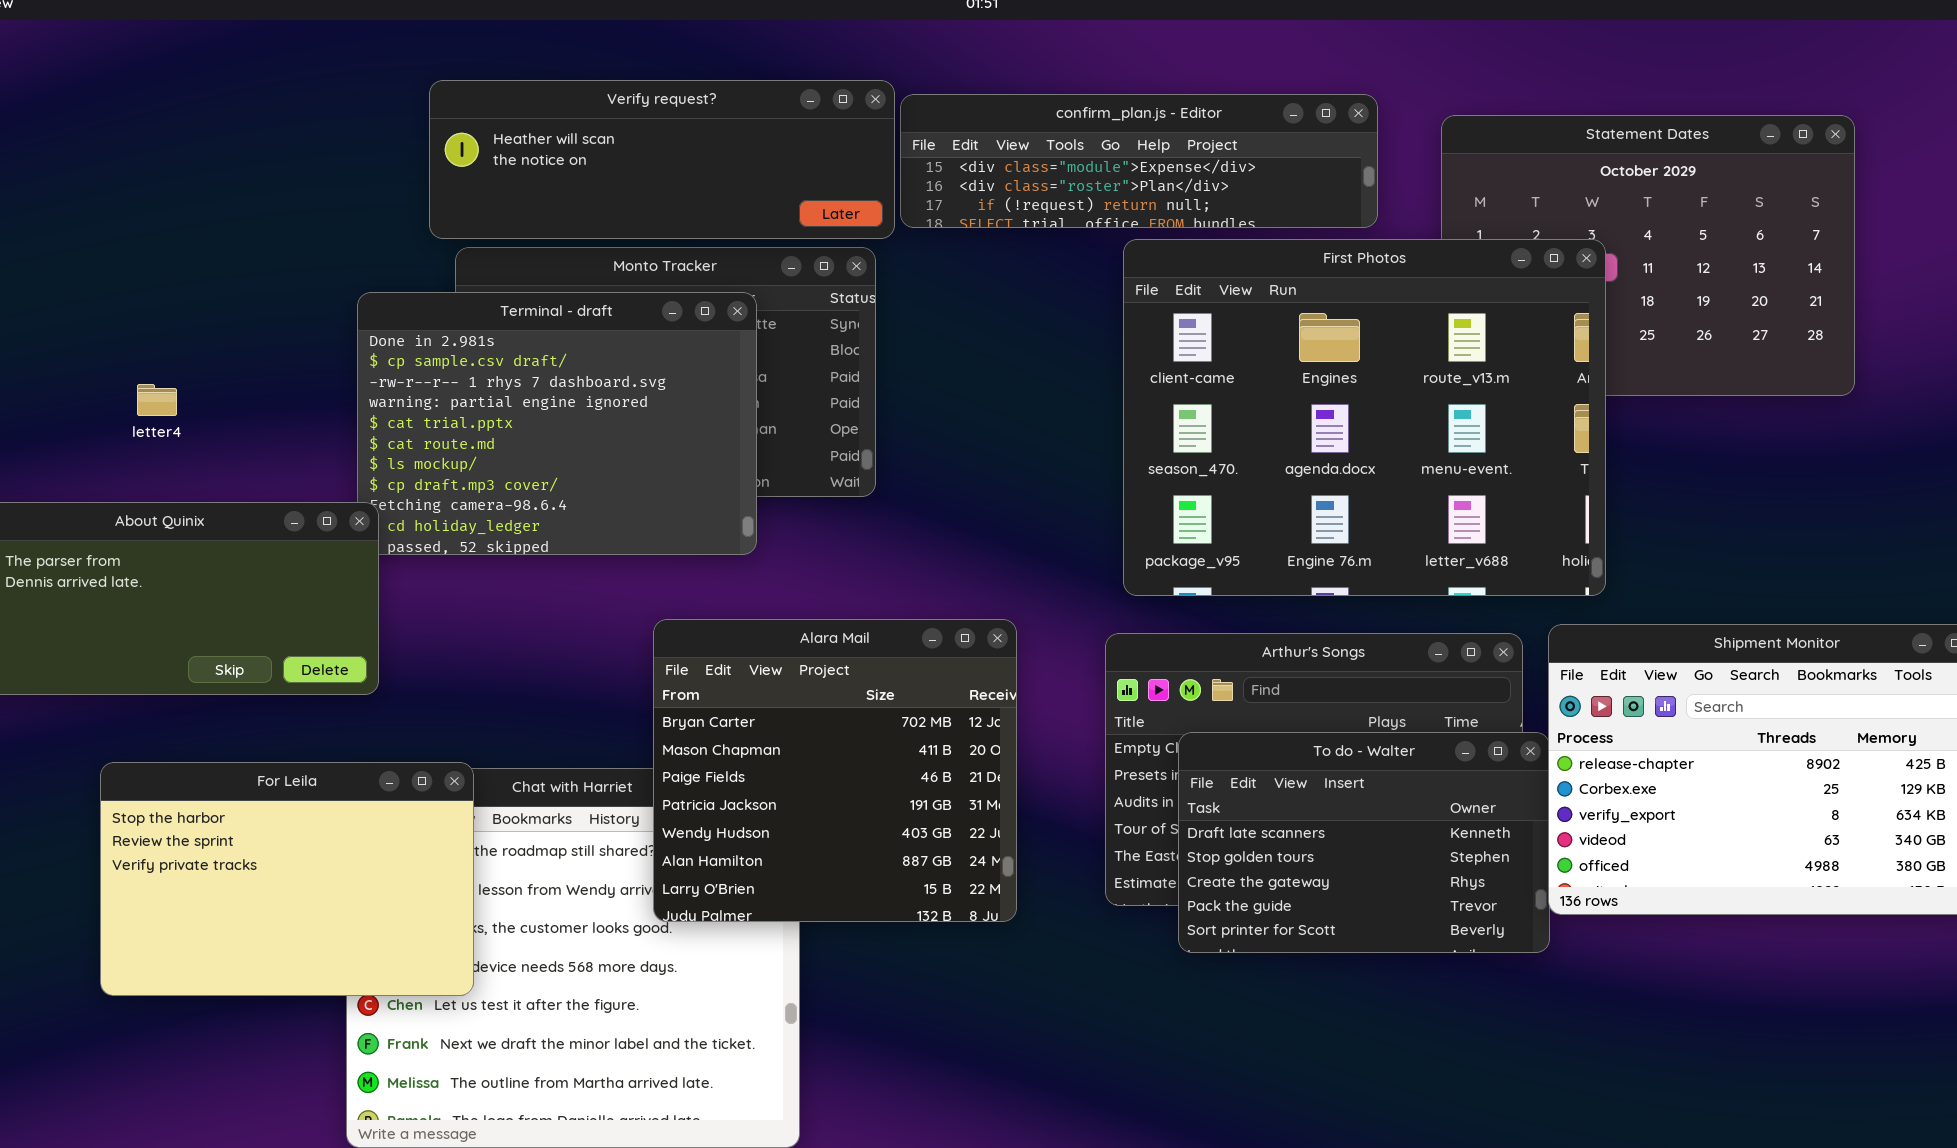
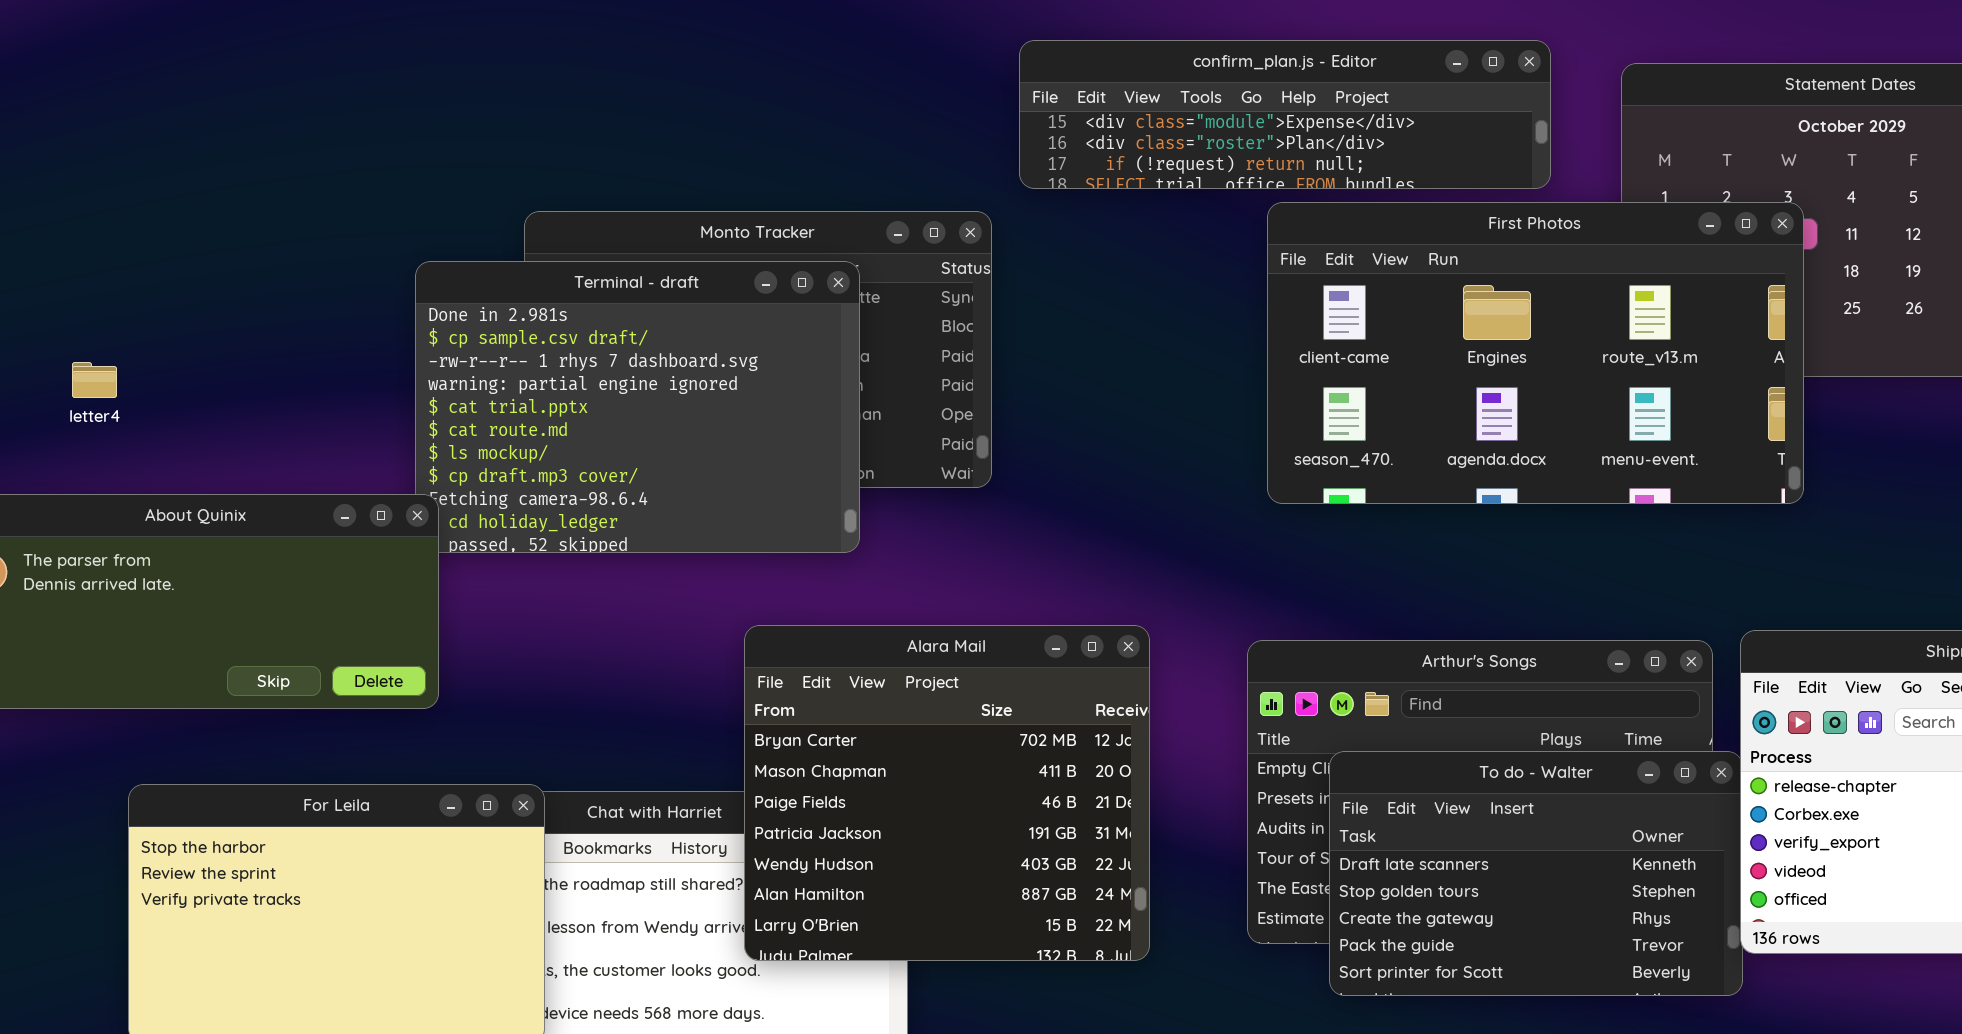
Verify request?: [429,80,895,239] -> none, closed
First Photos: [1123,239,1606,596] -> [1267,202,1804,504], resized
letter4: [137,384,177,416] -> [72,362,117,398], moved

